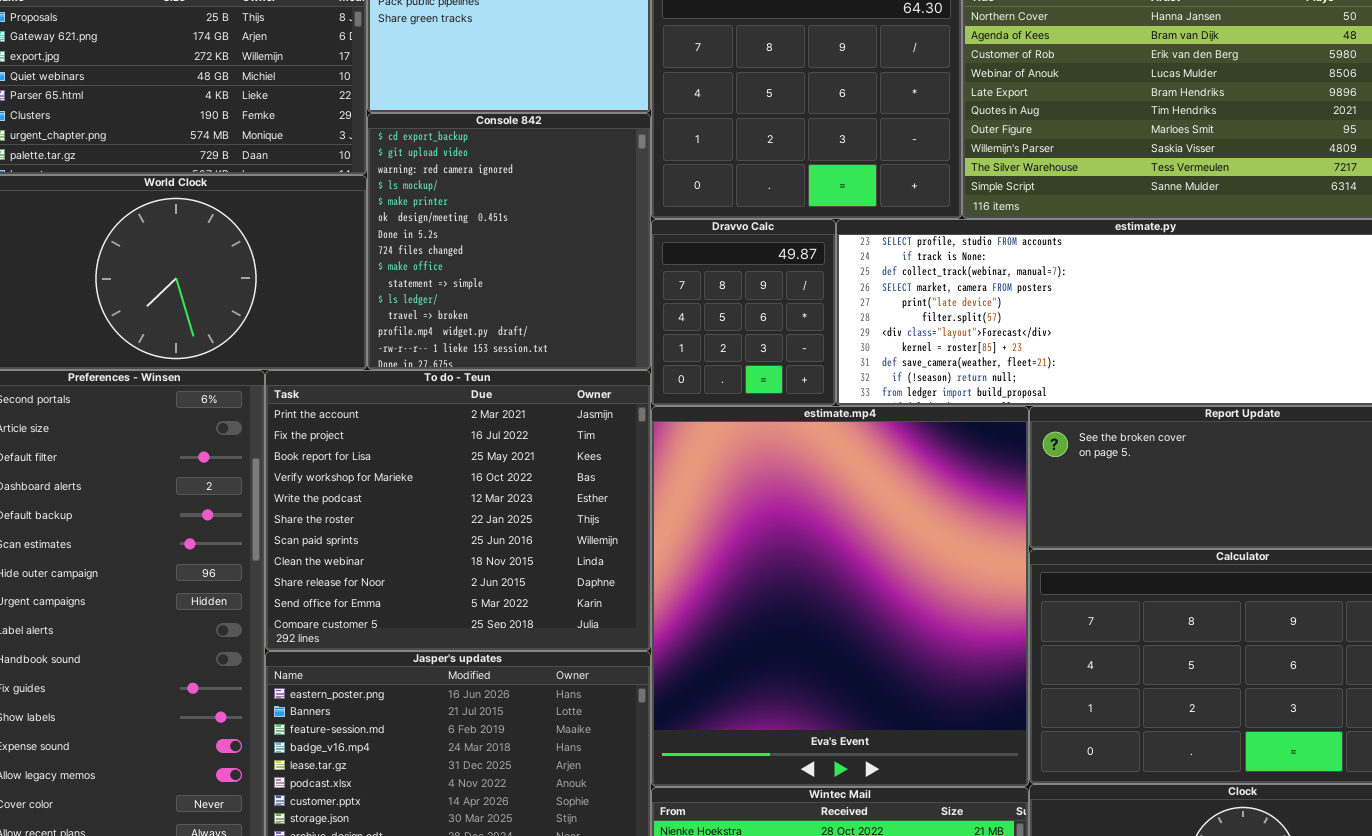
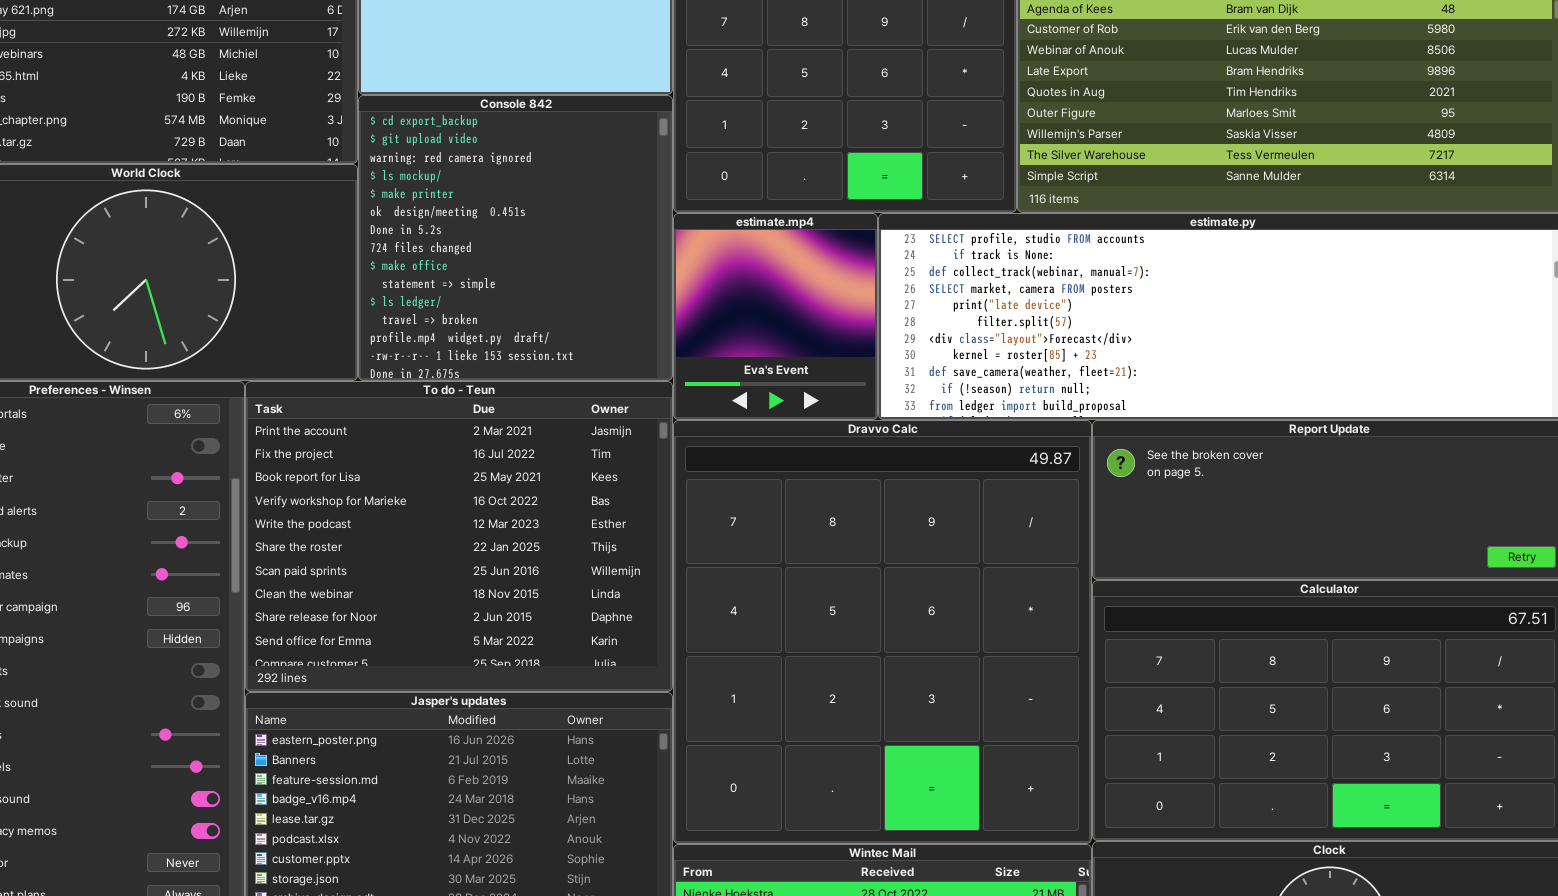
Dravvo Calc: [651,219,836,406] -> [673,420,1092,844], moved, resized
estimate.mp4: [651,406,1029,787] -> [673,213,878,420], moved, resized

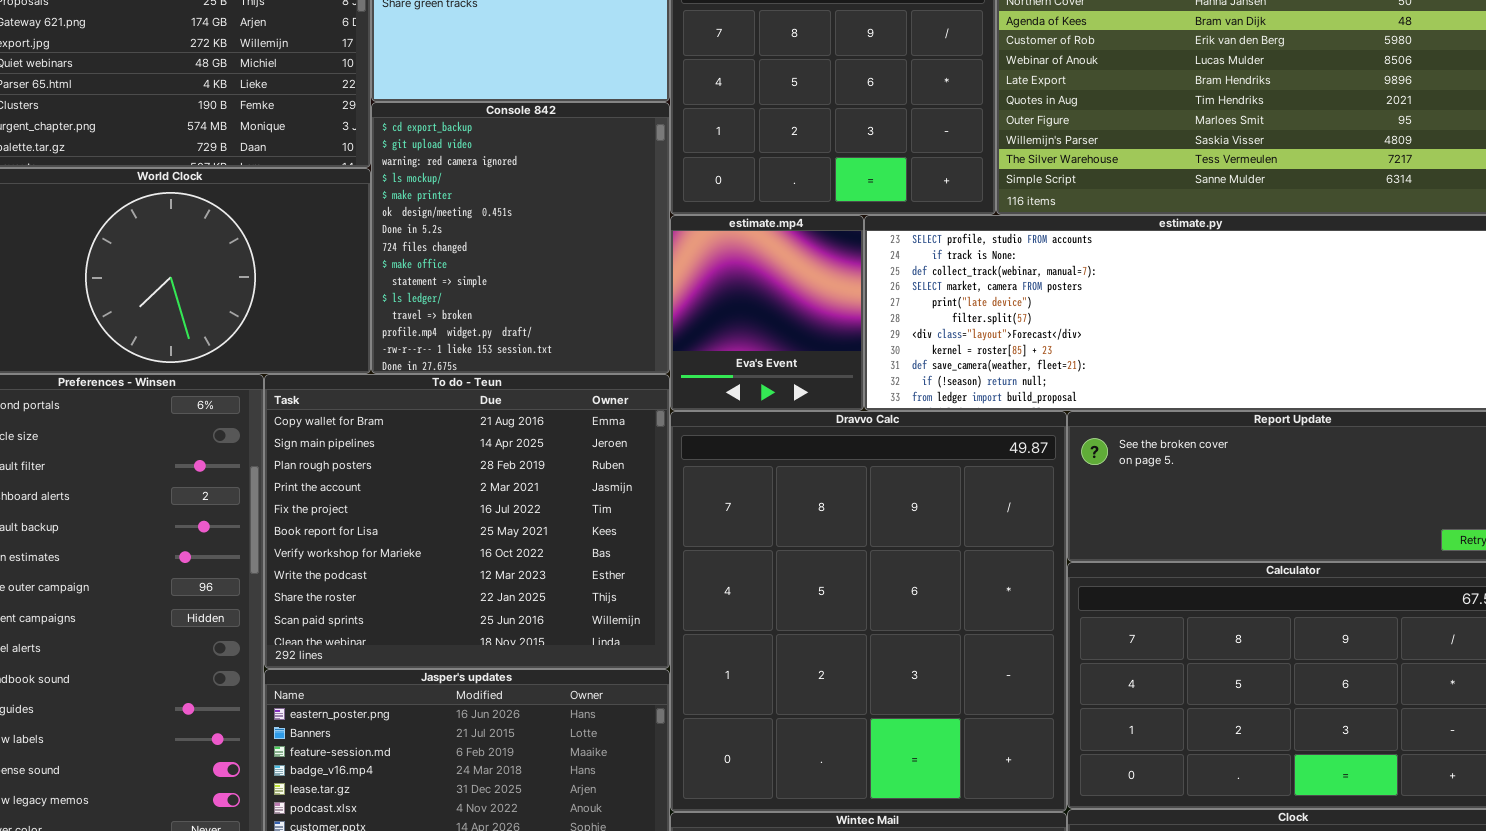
To do - Teun: [245,381,673,692] -> [264,374,670,669], scrolled up 3 rows

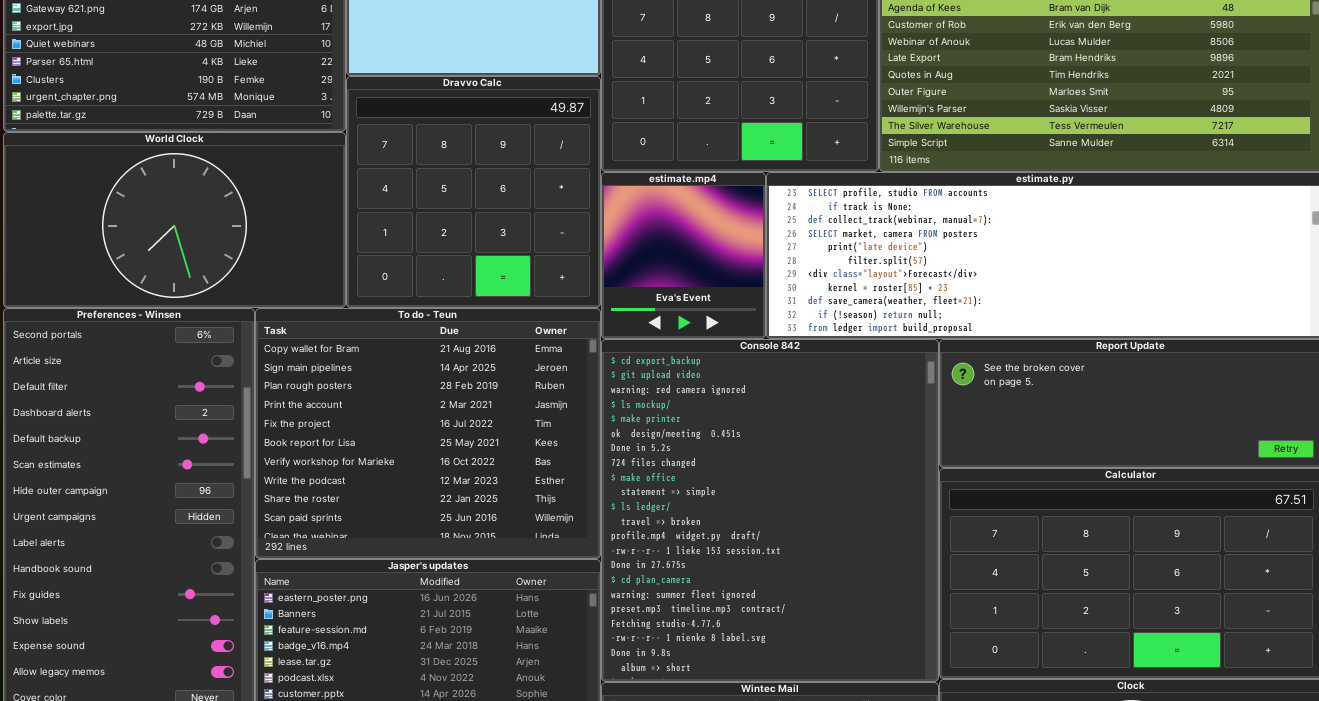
Console 842: [371,102,670,374] -> [601,339,939,682], moved, resized
Dravvo Calc: [670,411,1067,812] -> [346,76,601,308], moved, resized

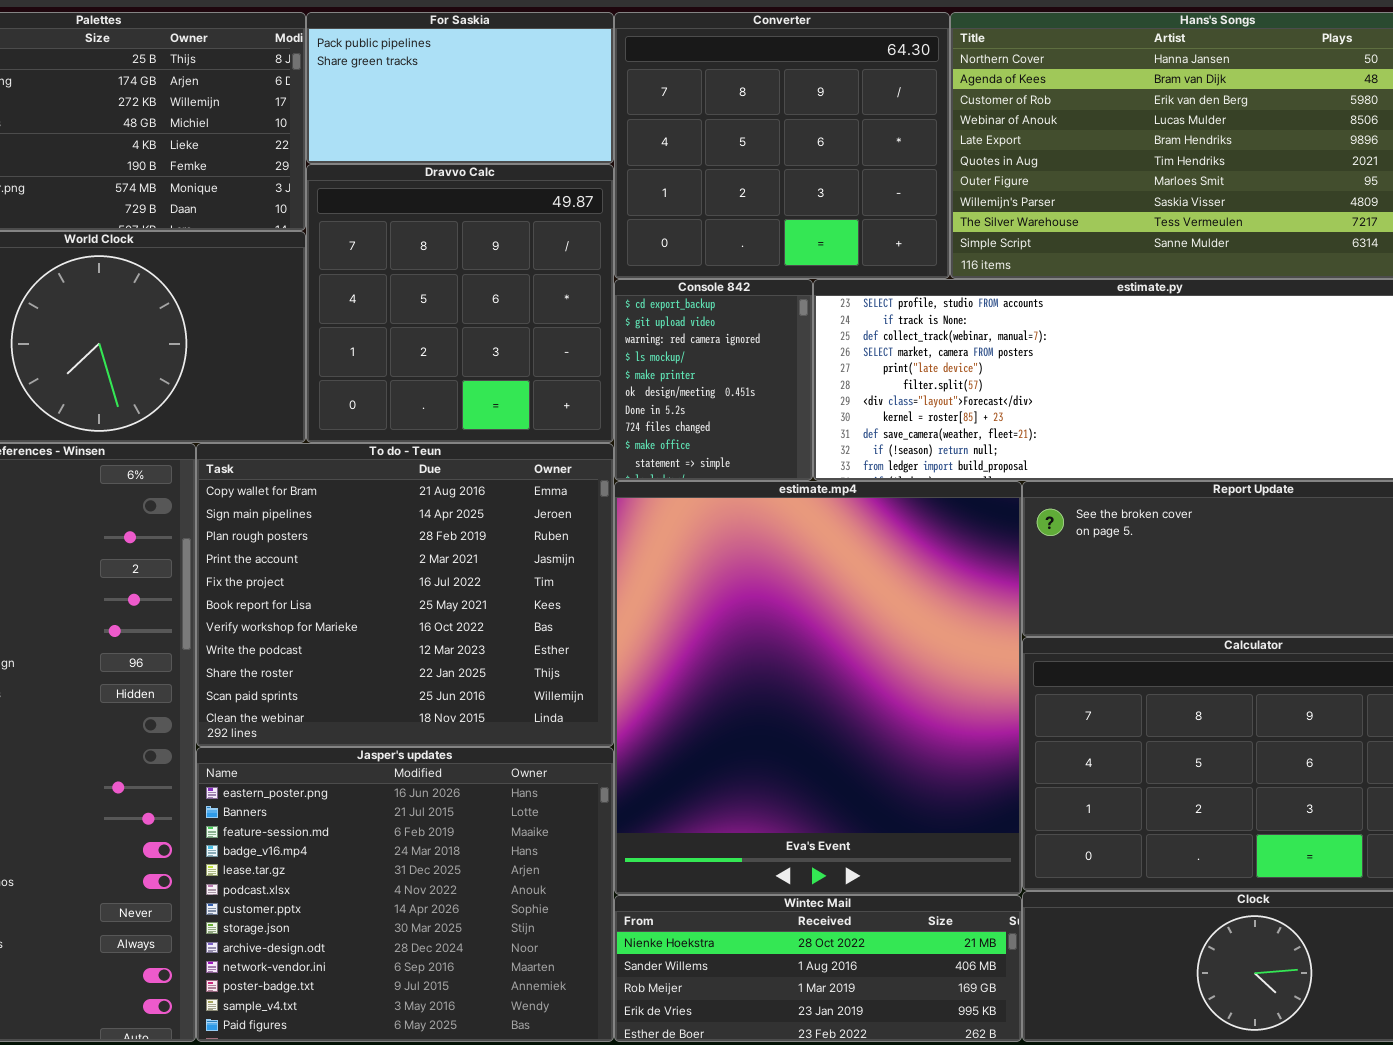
estimate.mp4: [601,172,766,339] -> [614,481,1022,895], moved, resized
Console 842: [601,339,939,682] -> [614,279,813,481], moved, resized

